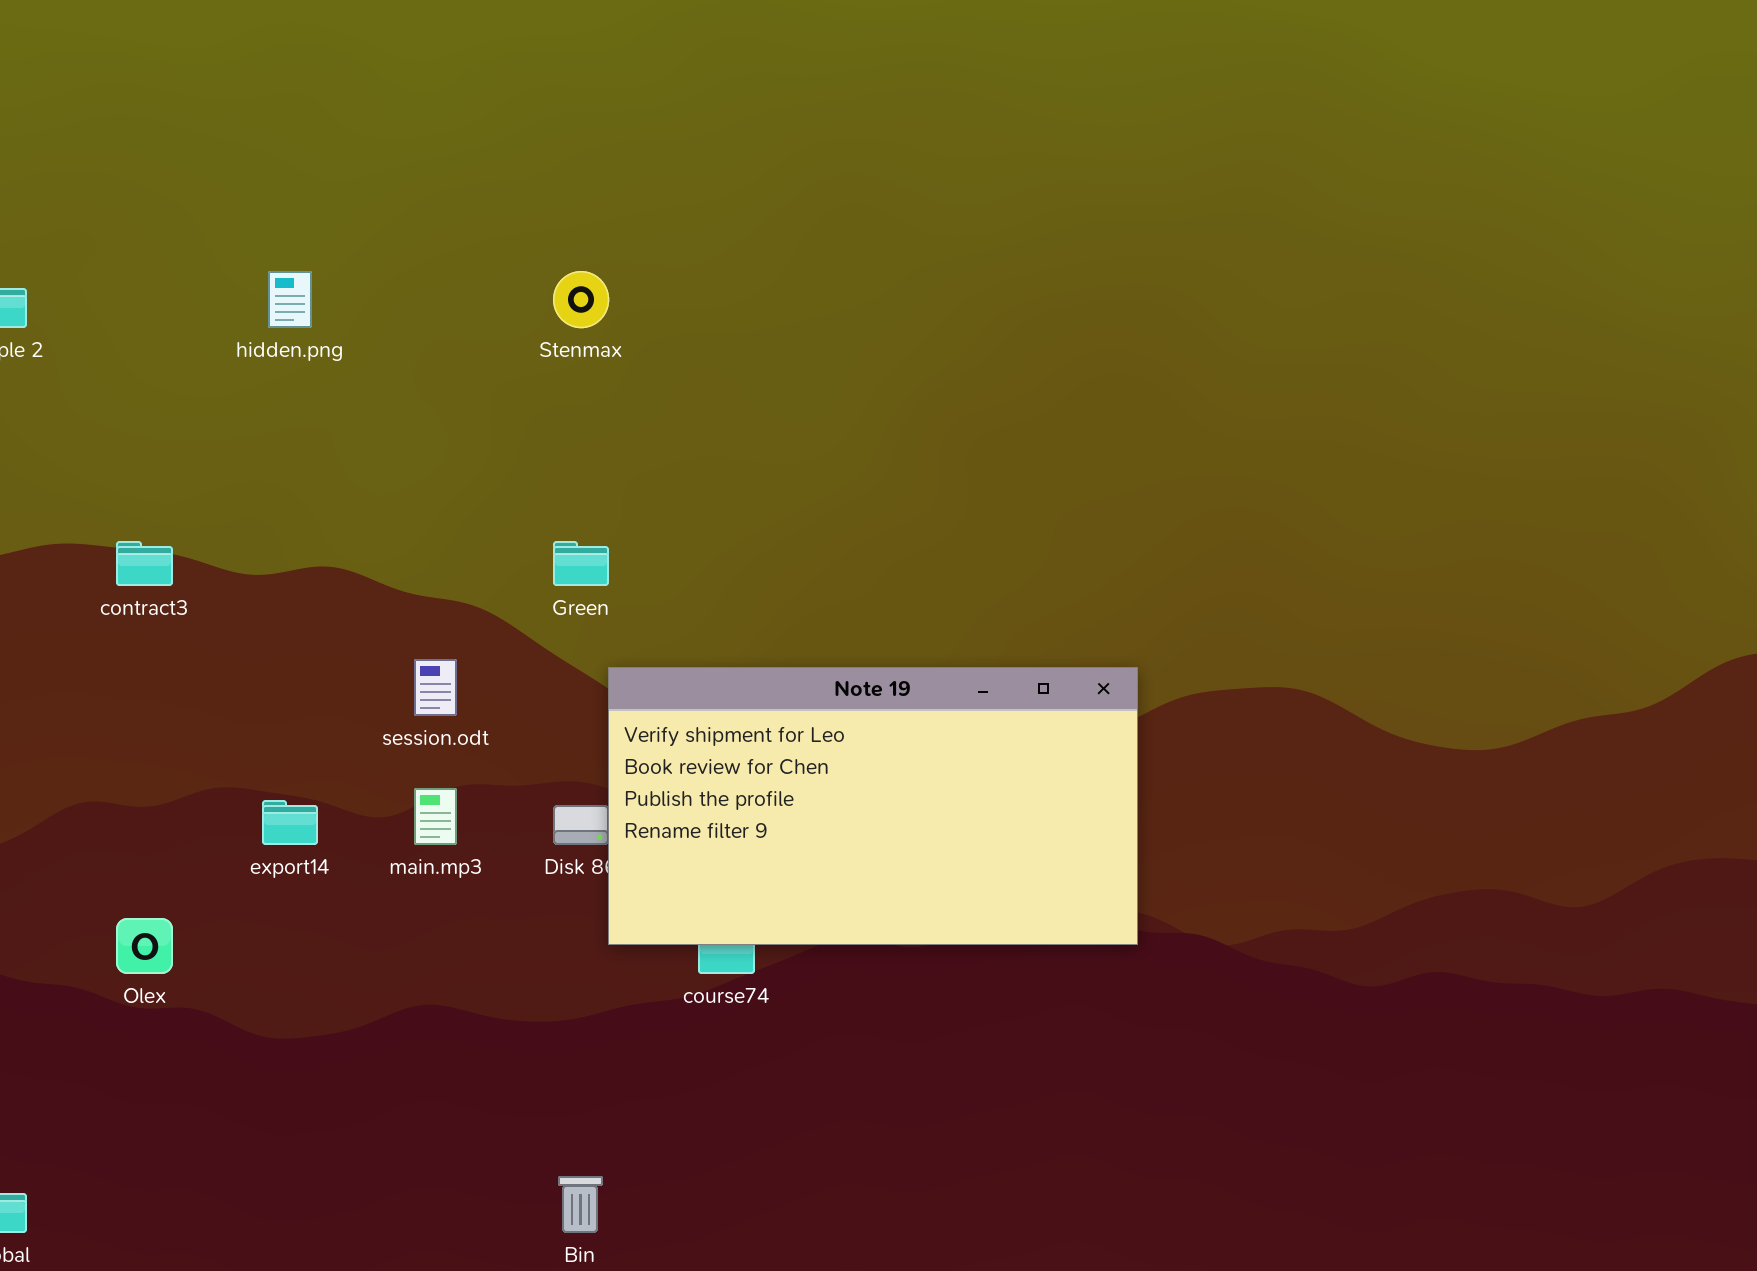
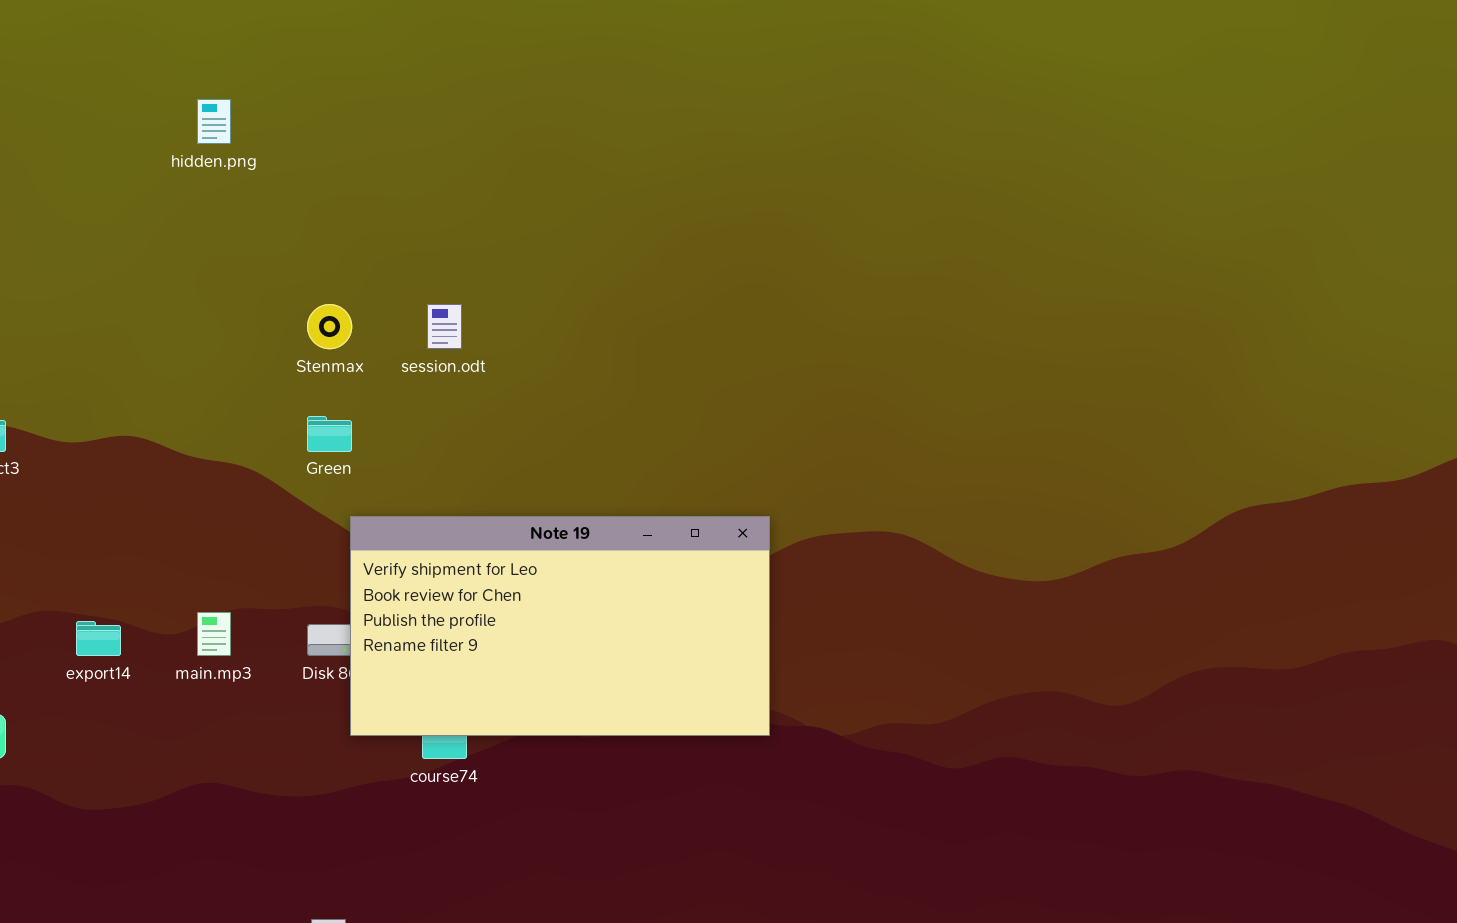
hidden.png: [268,271,312,328] -> [197,99,231,144], moved
Stenmax: [553,271,609,328] -> [307,304,352,349], moved
session.odt: [414,659,457,716] -> [427,304,462,349], moved

